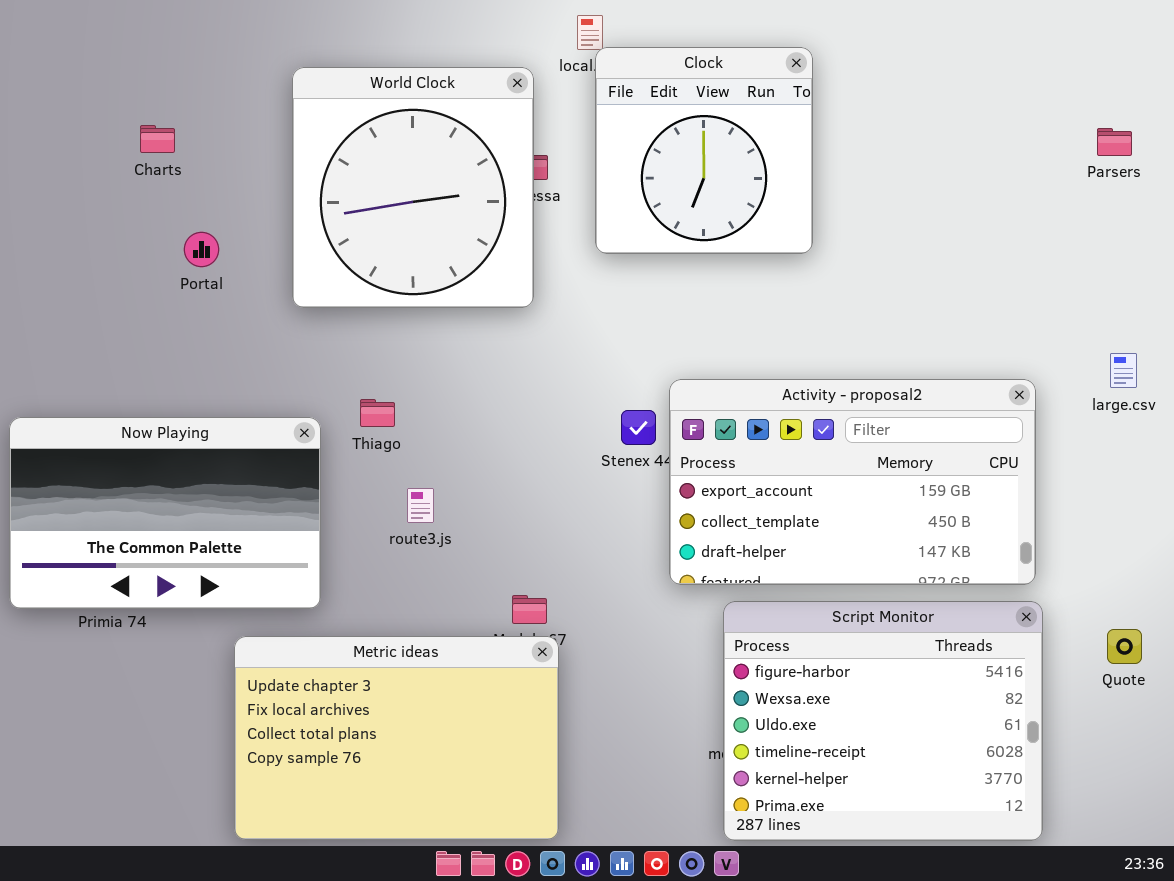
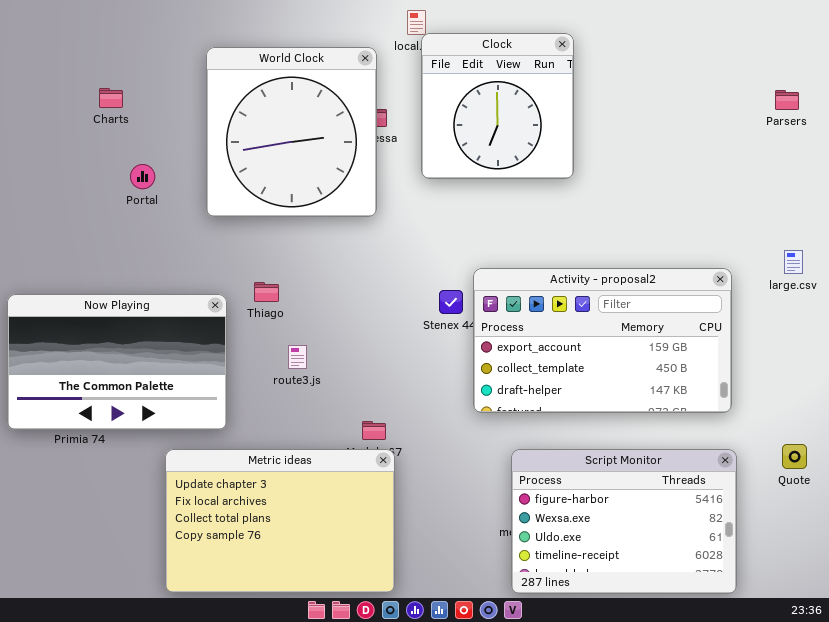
Script Monitor: [723,601,1043,841] -> [511,449,737,594], resized

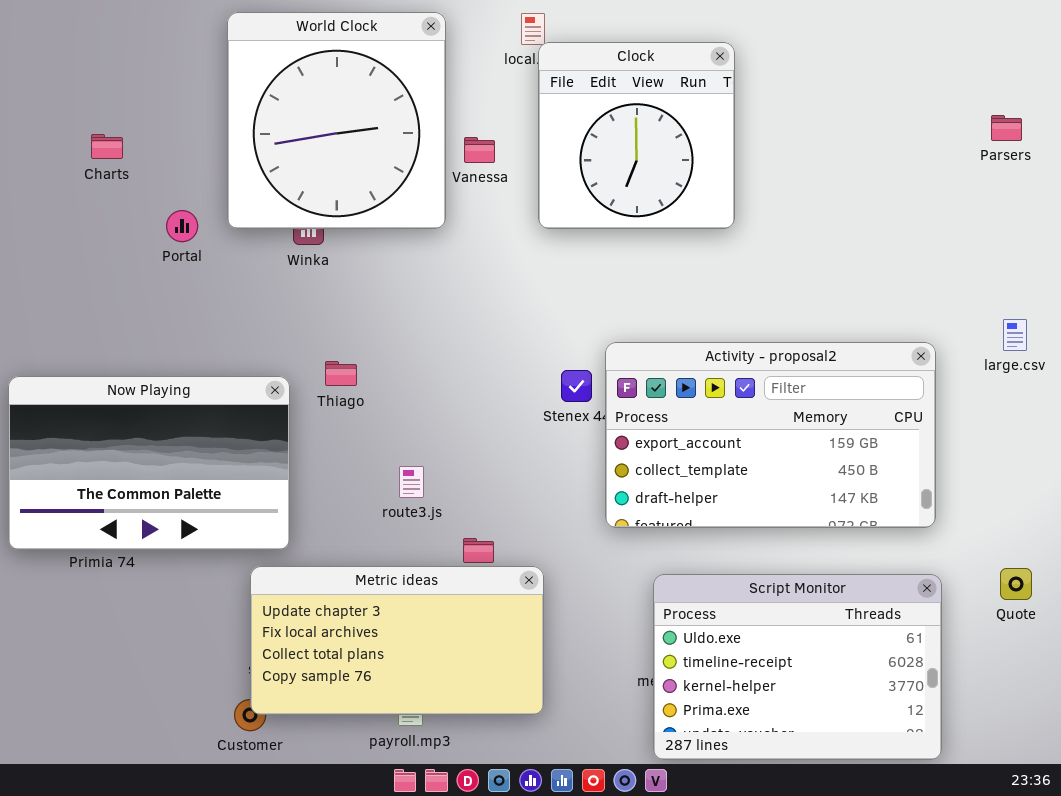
World Clock: [206,47,377,217] -> [227,12,446,229], moved
Charts: [99,88,123,108] -> [91,134,123,159], moved
route3.js: [288,345,307,369] -> [399,466,424,498], moved
Metric ideas: [165,449,395,593] -> [250,566,544,715], moved, resized
Script Monitor: [511,449,737,594] -> [653,574,942,760], scrolled down 2 rows

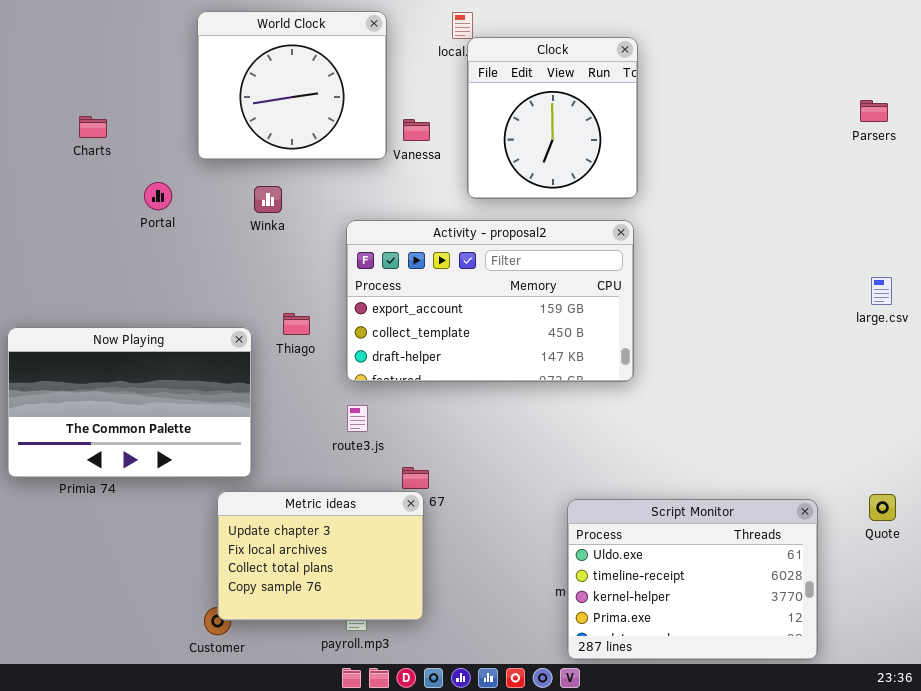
World Clock: [227,12,446,229] -> [197,11,387,160], resized
Activity - proposal2: [605,342,936,528] -> [346,220,634,382], moved
Metric ideas: [250,566,544,715] -> [217,491,424,621], resized

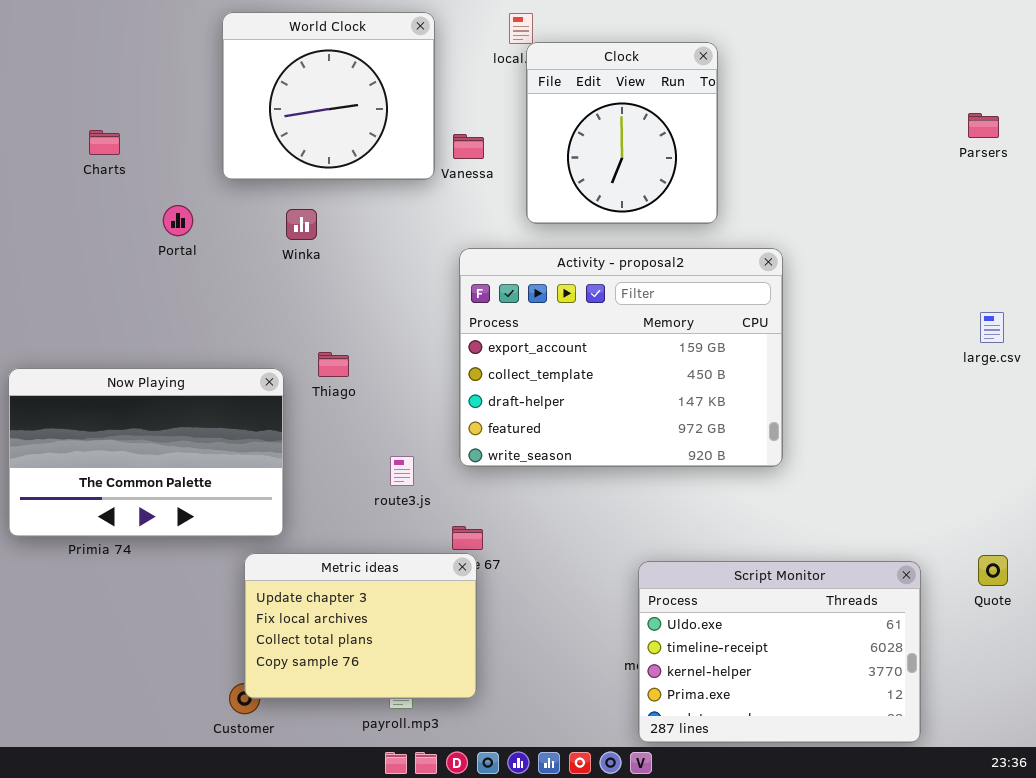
Activity - proposal2: [346,220,634,382] -> [459,248,783,467], moved, resized

